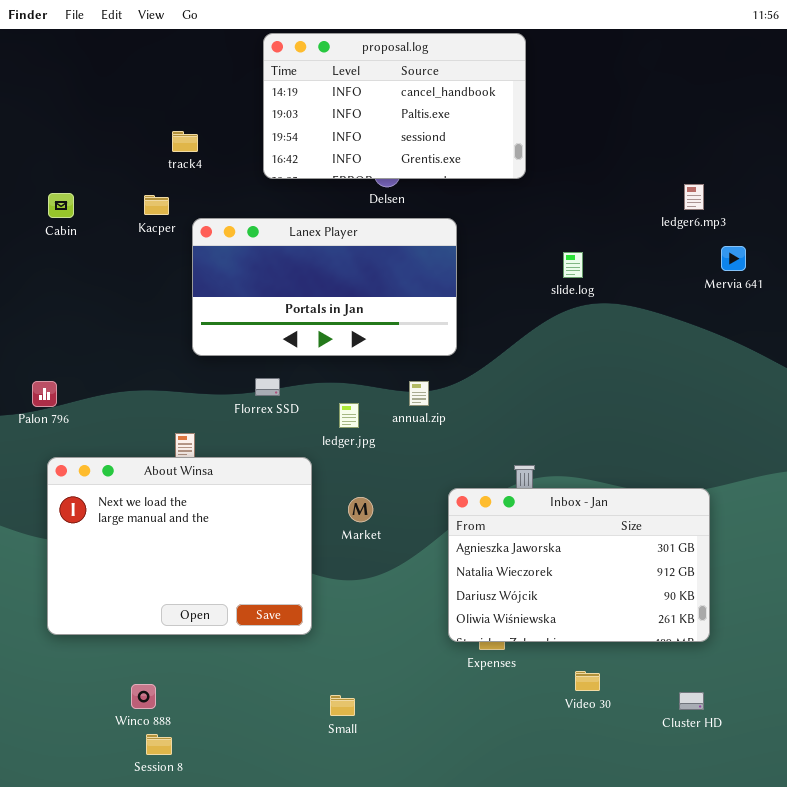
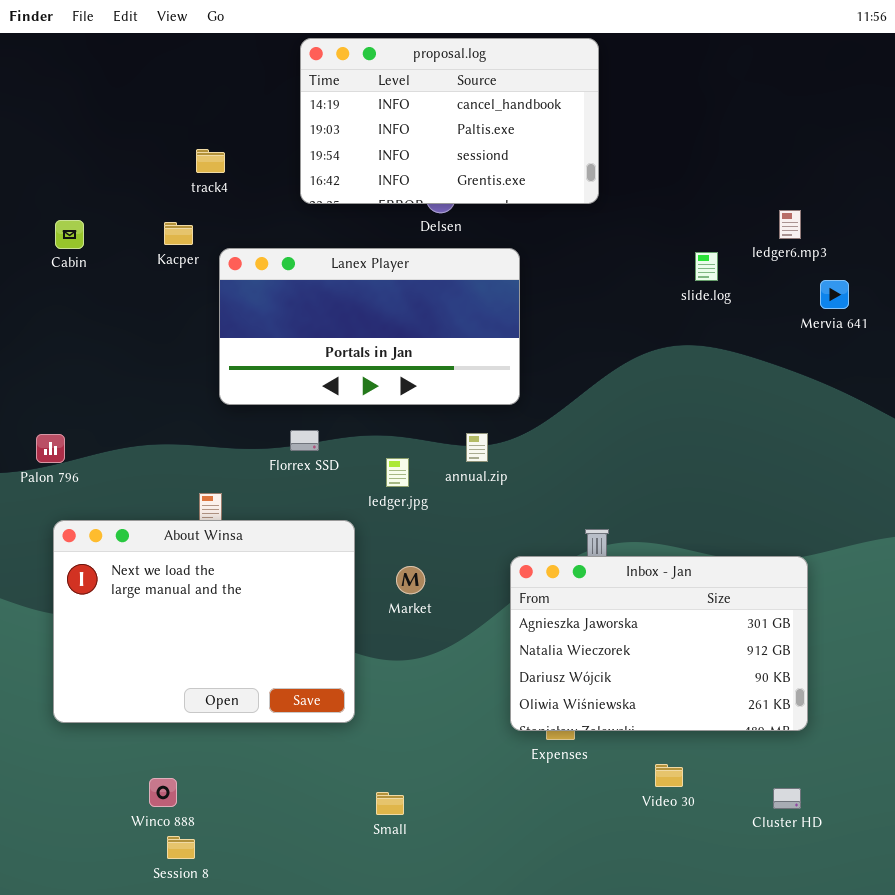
slide.log: [563,252,583,278] -> [695,252,718,281], moved

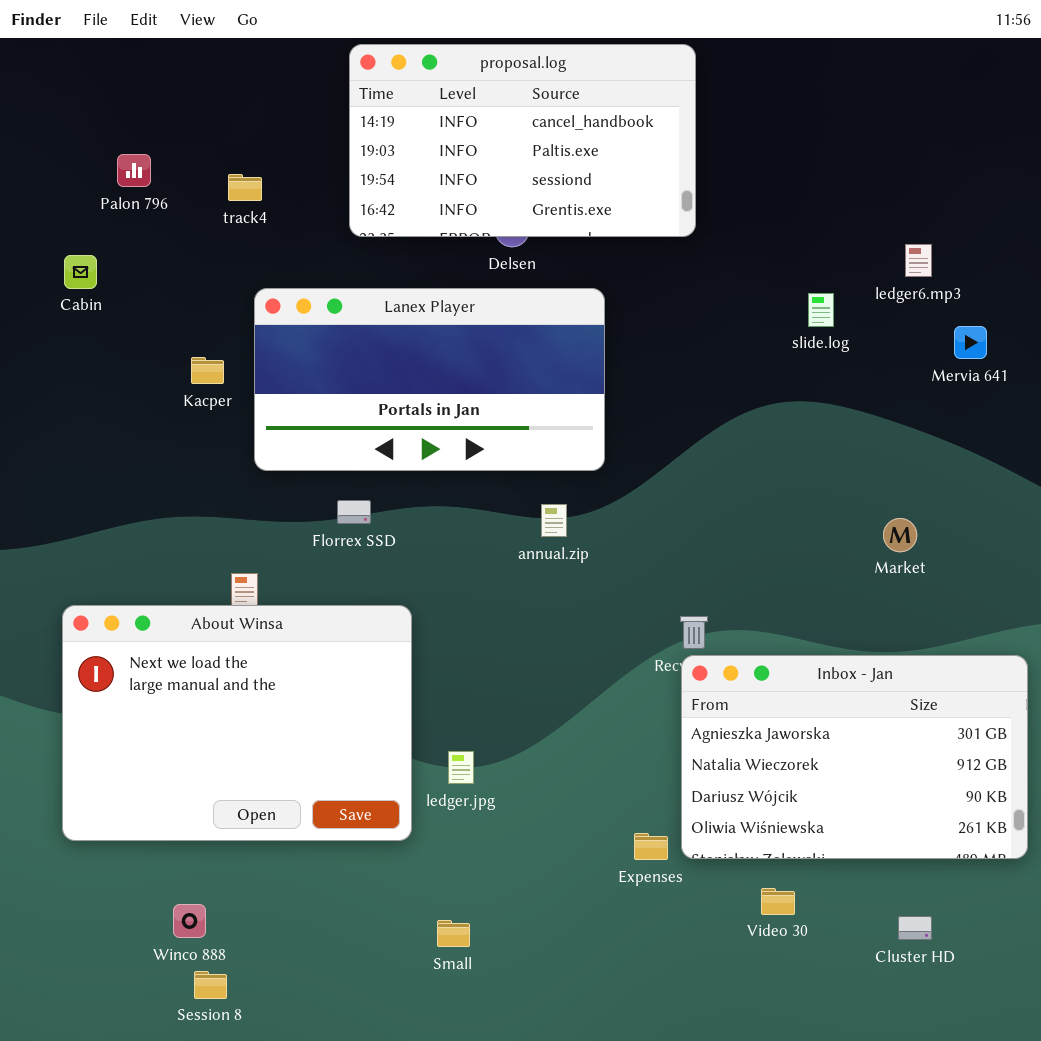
Kacper: [164,222,193,245] -> [191,357,224,384], moved
Palon 796: [36,434,65,463] -> [117,154,151,187], moved
ledger.jpg: [386,458,409,487] -> [448,751,474,784], moved
Inbox - Jan: [510,556,808,731] -> [681,655,1028,859], moved
Market: [396,566,425,594] -> [883,518,917,552], moved

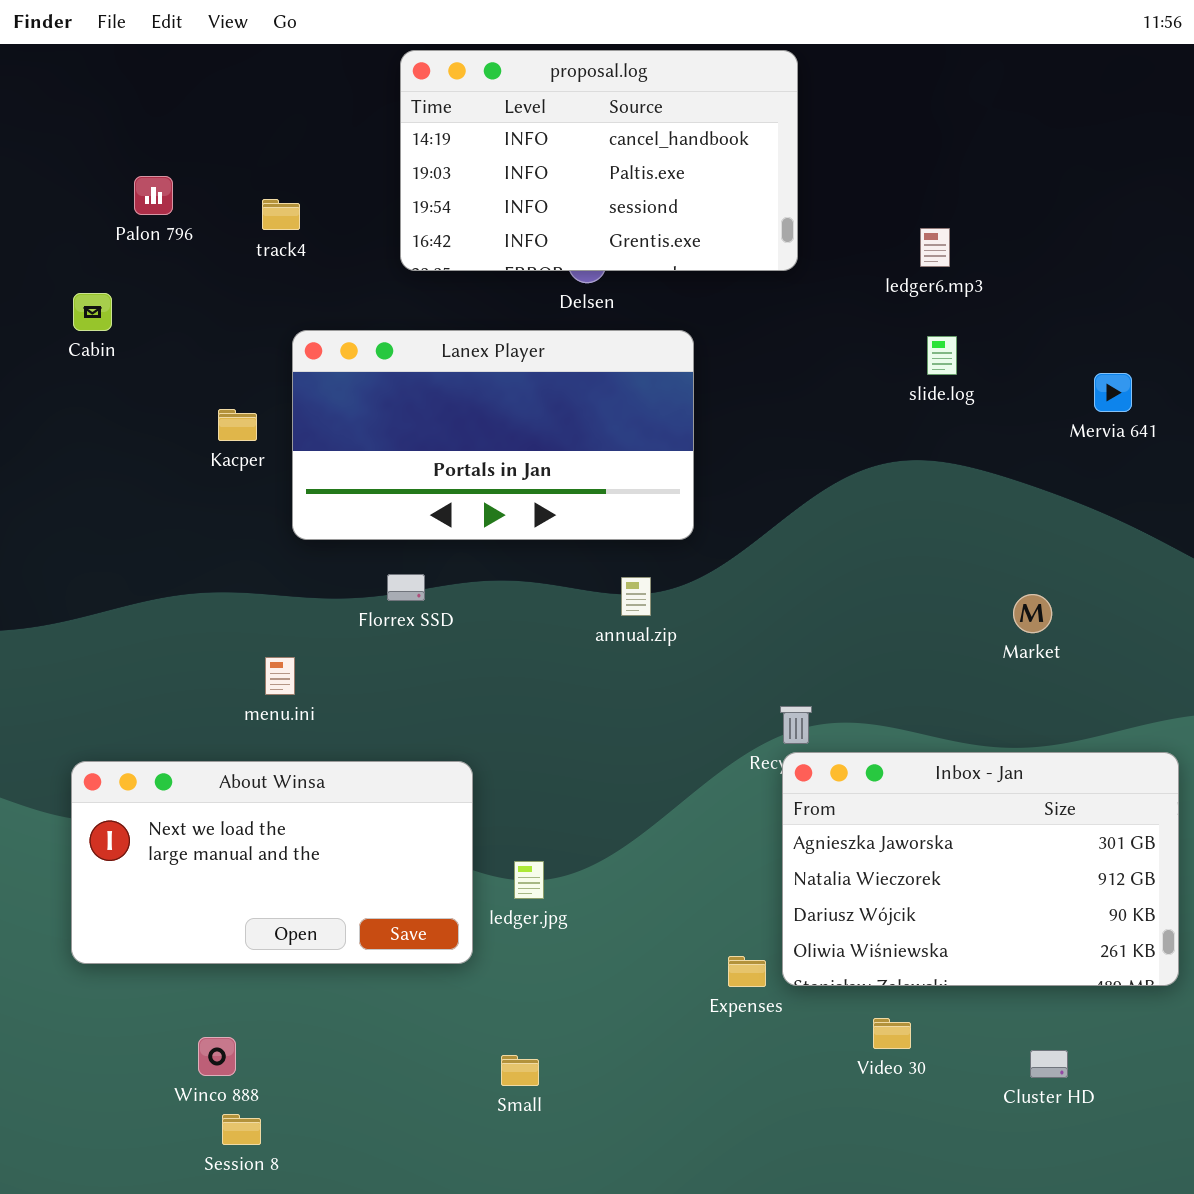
ledger6.mp3: [905,244,932,277] -> [920,228,950,267], moved
About Winsa: [62,605,412,841] -> [71,761,473,964], resized

